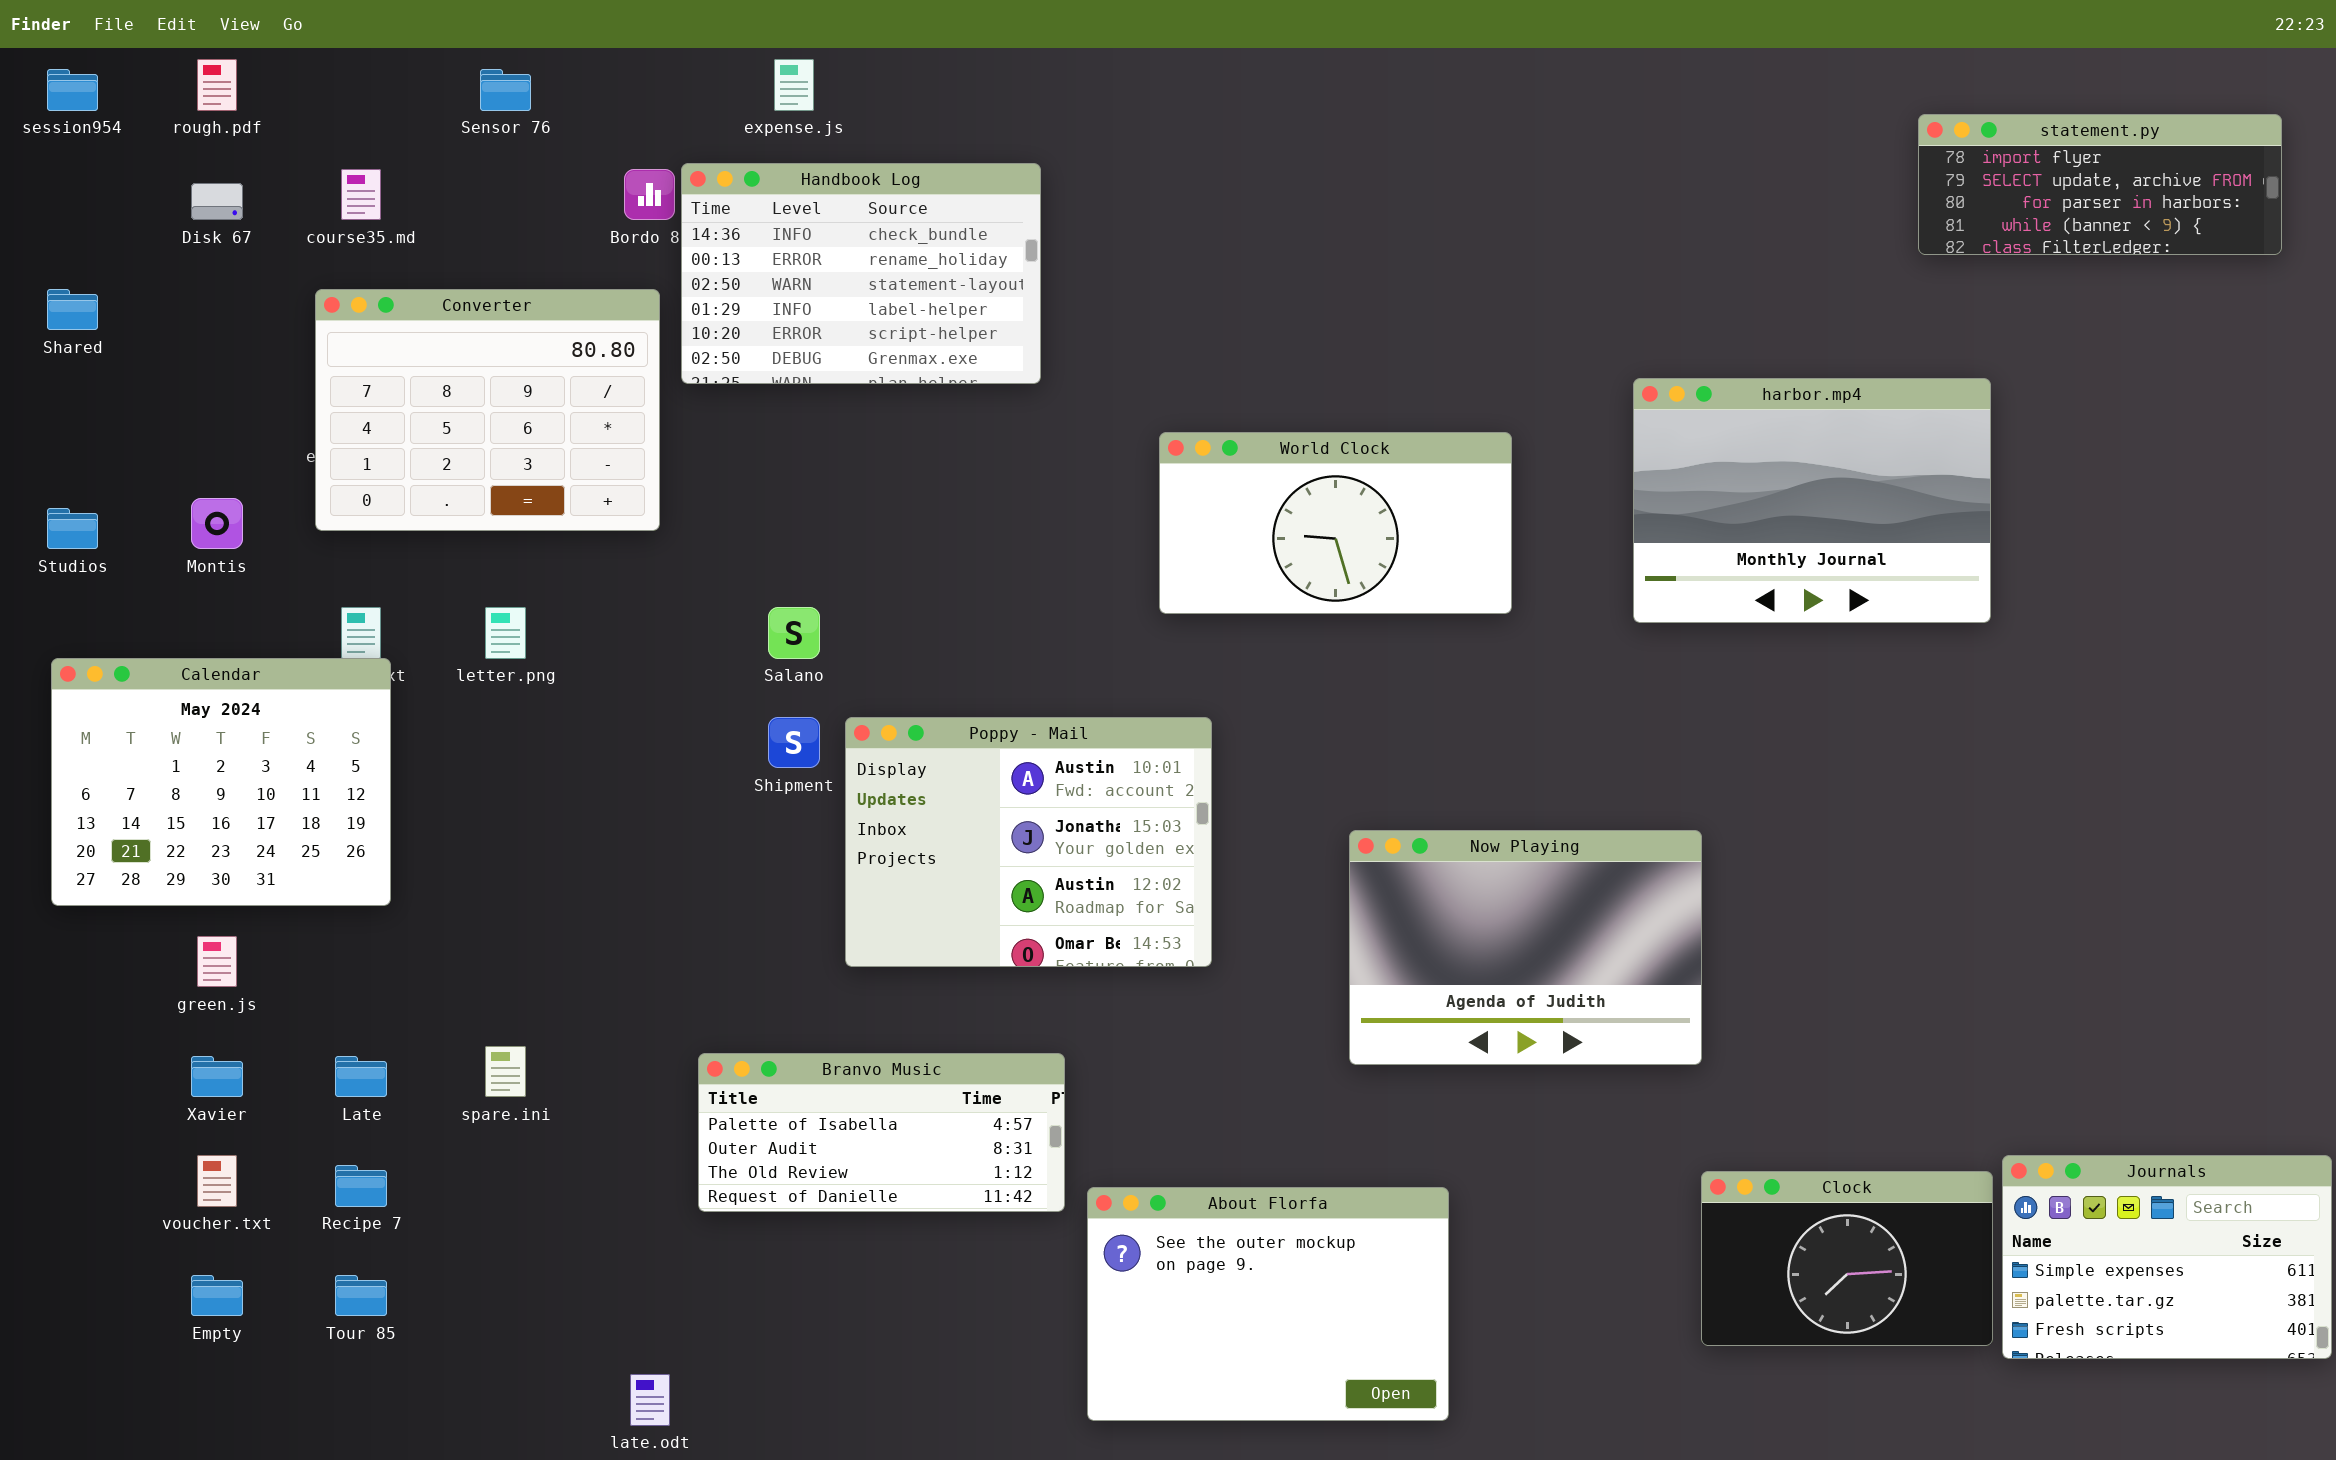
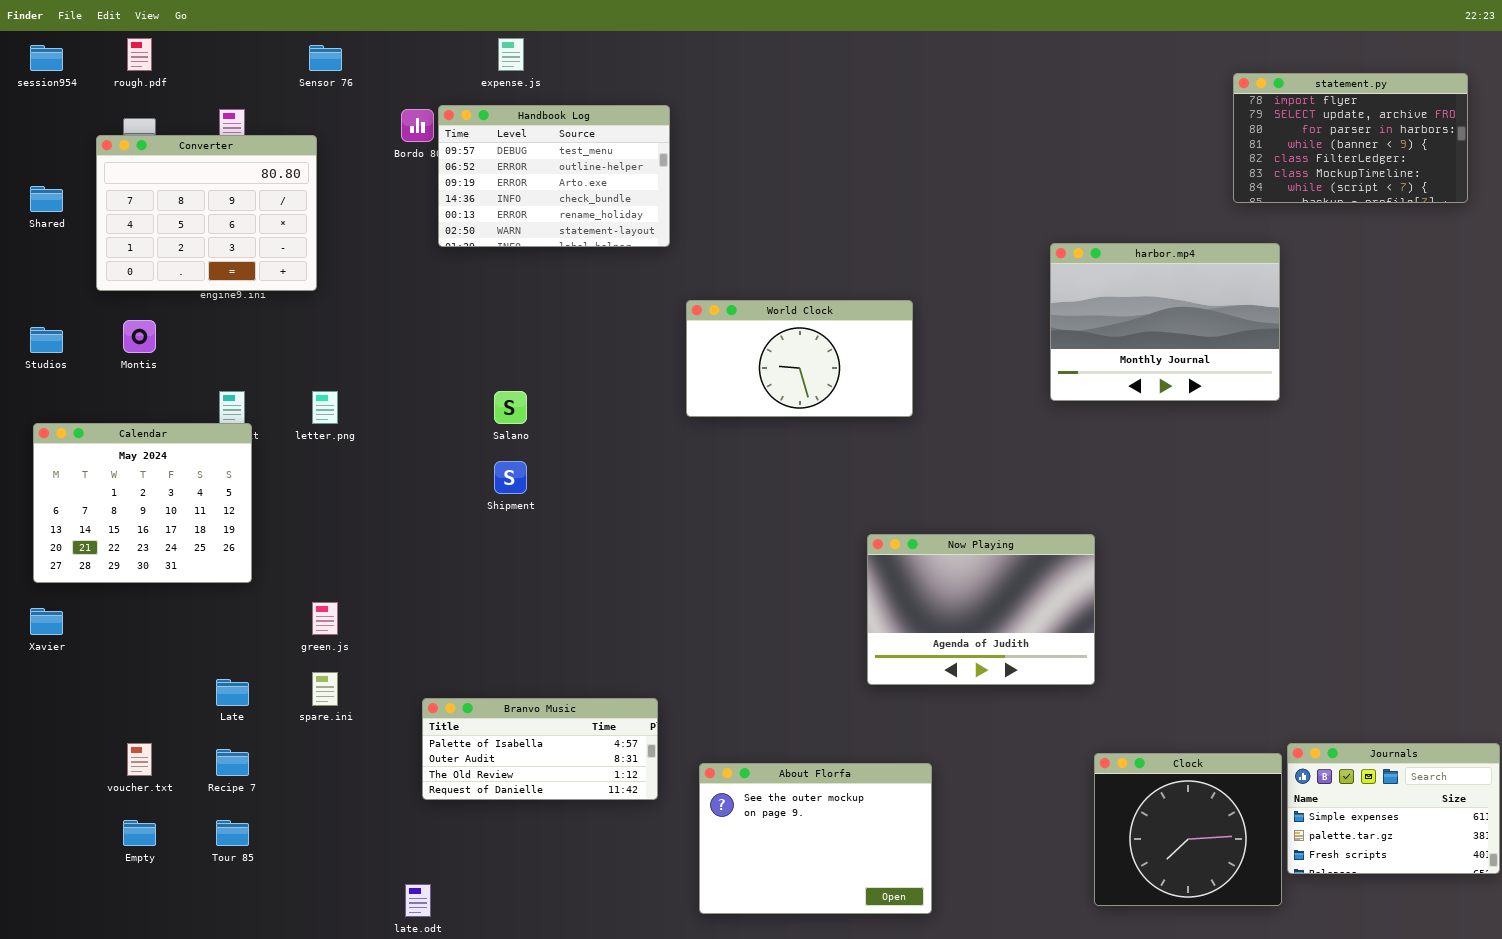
statement.py: [1918,114,2282,255] -> [1233,73,1468,203], resized
Handbook Log: [681,163,1041,384] -> [438,105,670,247], scrolled up 3 rows
Converter: [315,289,660,531] -> [96,135,317,291], moved
World Clock: [1159,432,1512,614] -> [686,300,913,417], moved
Poppy - Mail: [845,717,1212,967] -> none, closed
green.js: [197,936,237,987] -> [312,602,338,635], moved
Branvo Music: [698,1053,1065,1212] -> [422,698,658,800], moved
Xavier: [191,1056,243,1097] -> [30,608,63,635], moved
Clock: [1701,1171,1993,1346] -> [1094,753,1282,906], resized

